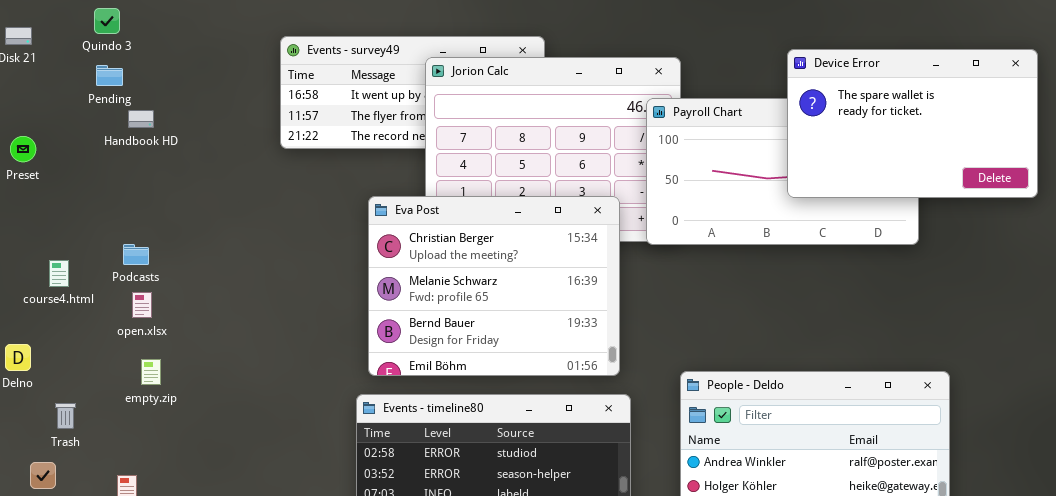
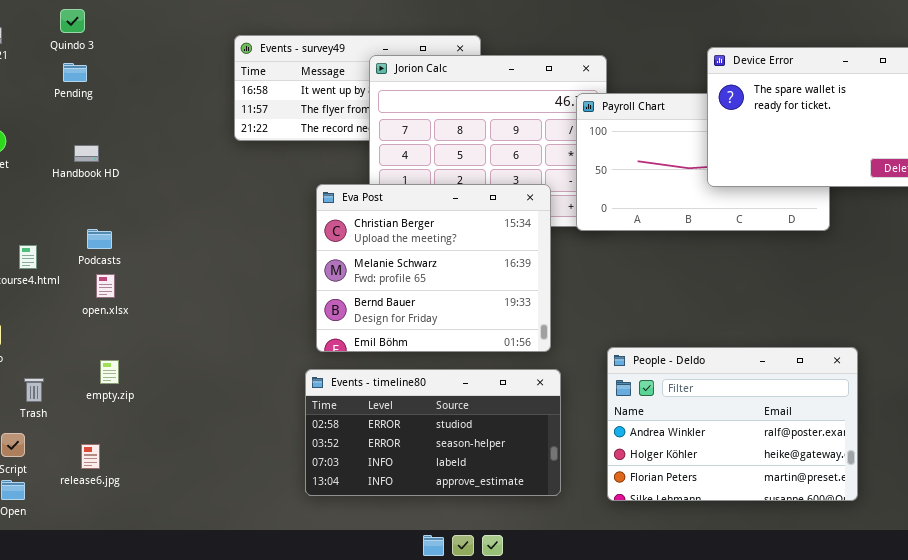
Handbook HD: [128,110,154,128] -> [74,145,99,162], moved
empty.zip: [141,359,161,385] -> [100,360,119,384], moved

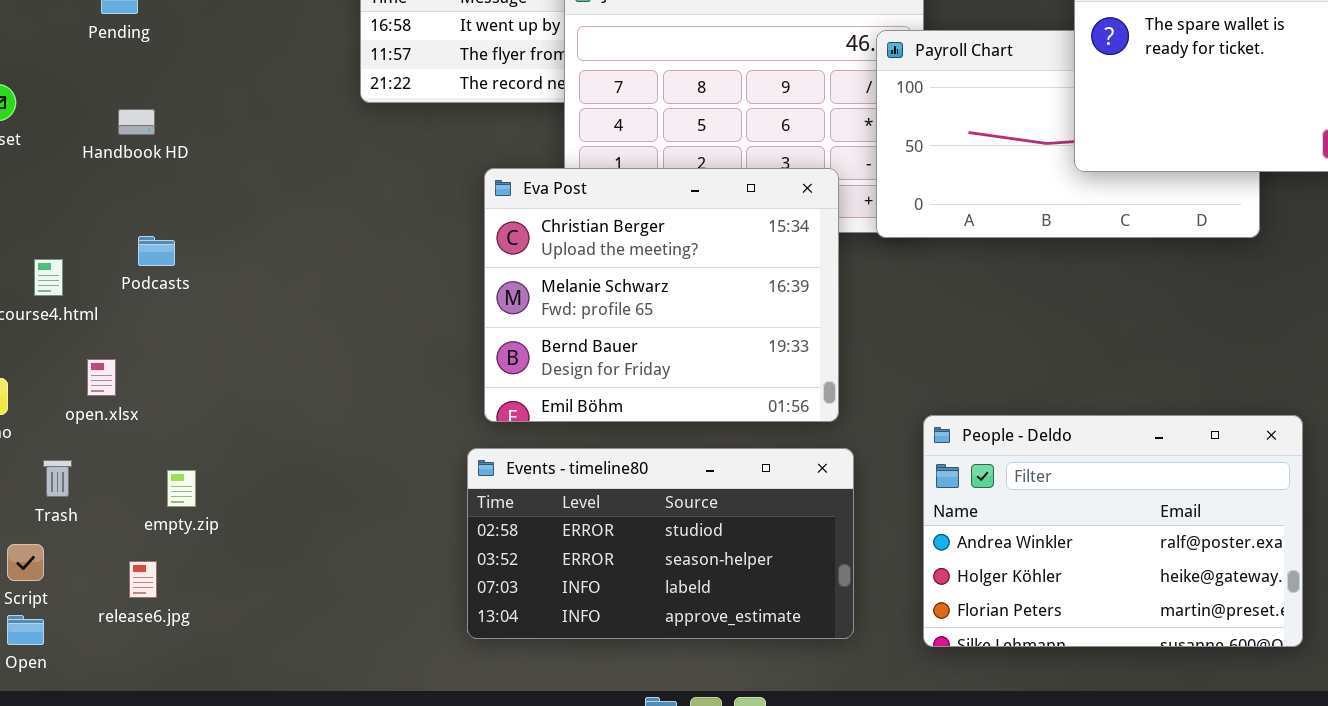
open.xlsx: [96,274,115,298] -> [87,359,116,396], moved
empty.zip: [100,360,119,384] -> [167,470,196,507], moved

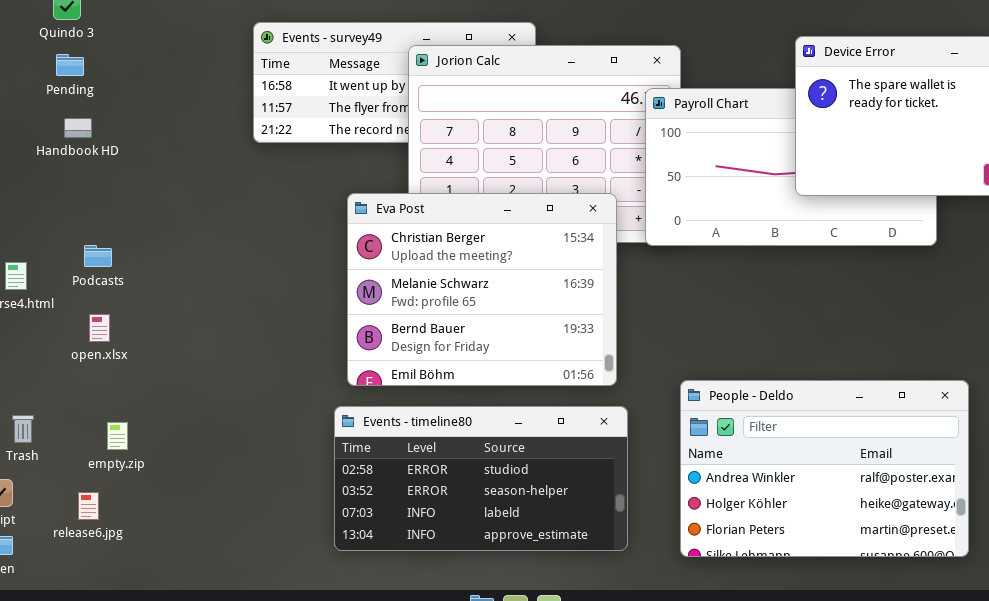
Handbook HD: [118,109,155,135] -> [64,118,92,138], moved
open.xlsx: [87,359,116,396] -> [89,314,110,342], moved

